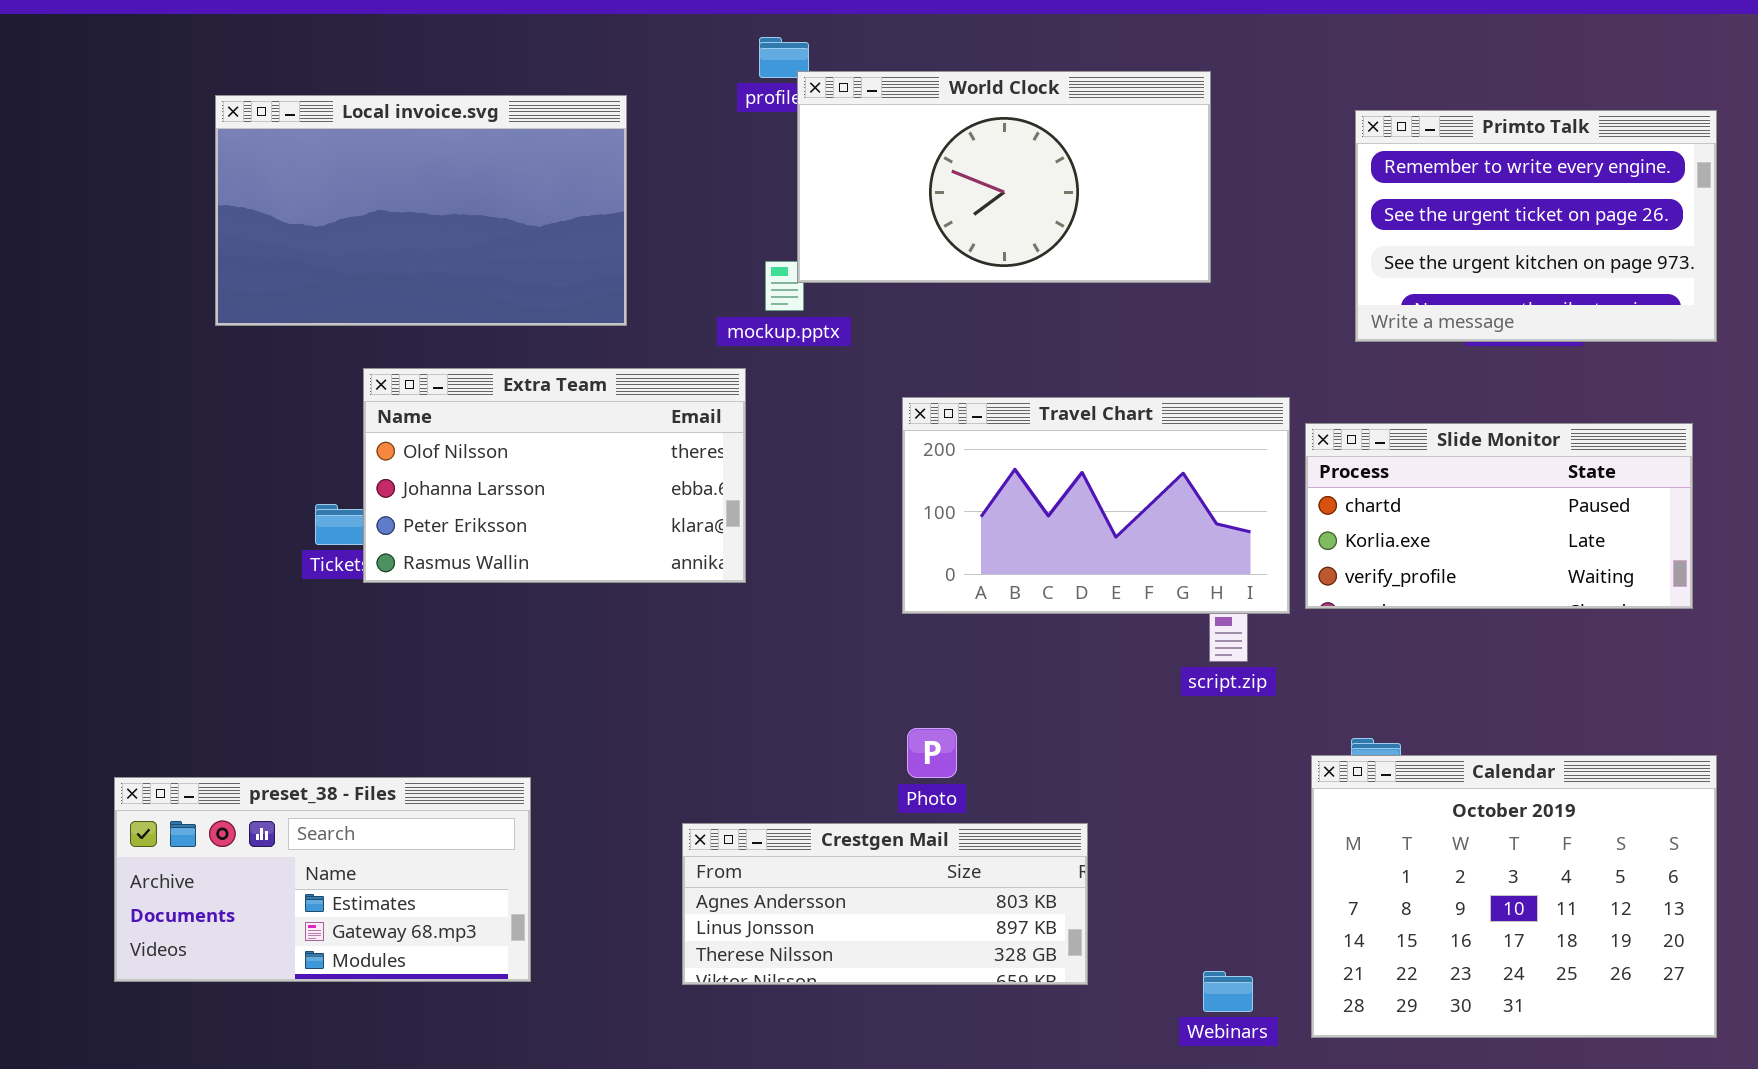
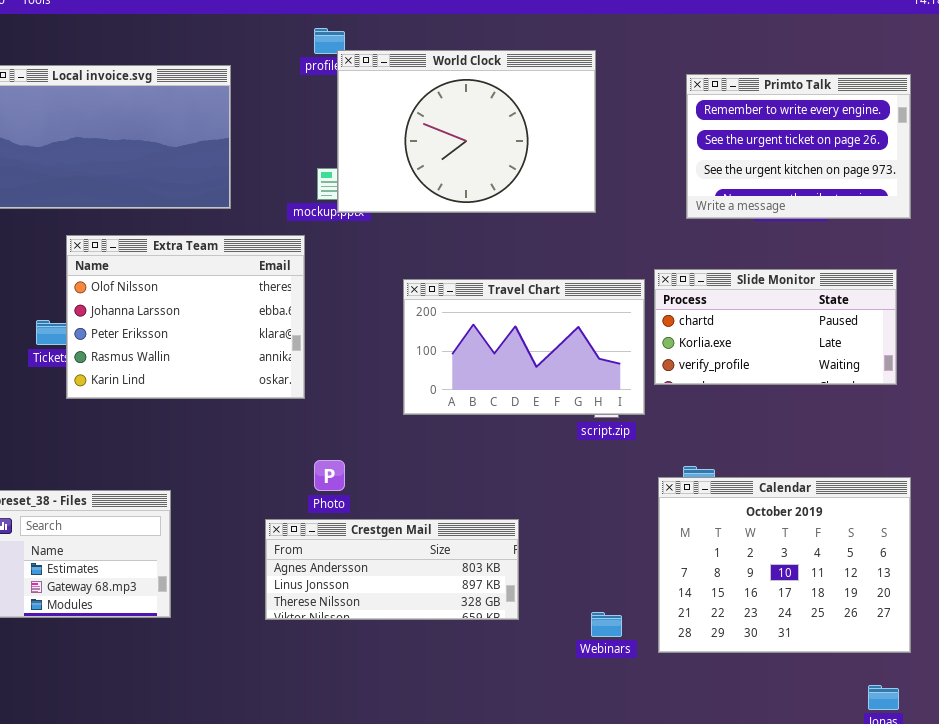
World Clock: [797,71,1211,283] -> [337,50,596,213], resized
Extra Team: [363,368,746,583] -> [66,235,305,399], resized
Travel Chart: [902,397,1290,614] -> [403,279,645,415], moved
Photo: [907,728,957,778] -> [314,460,345,491], moved

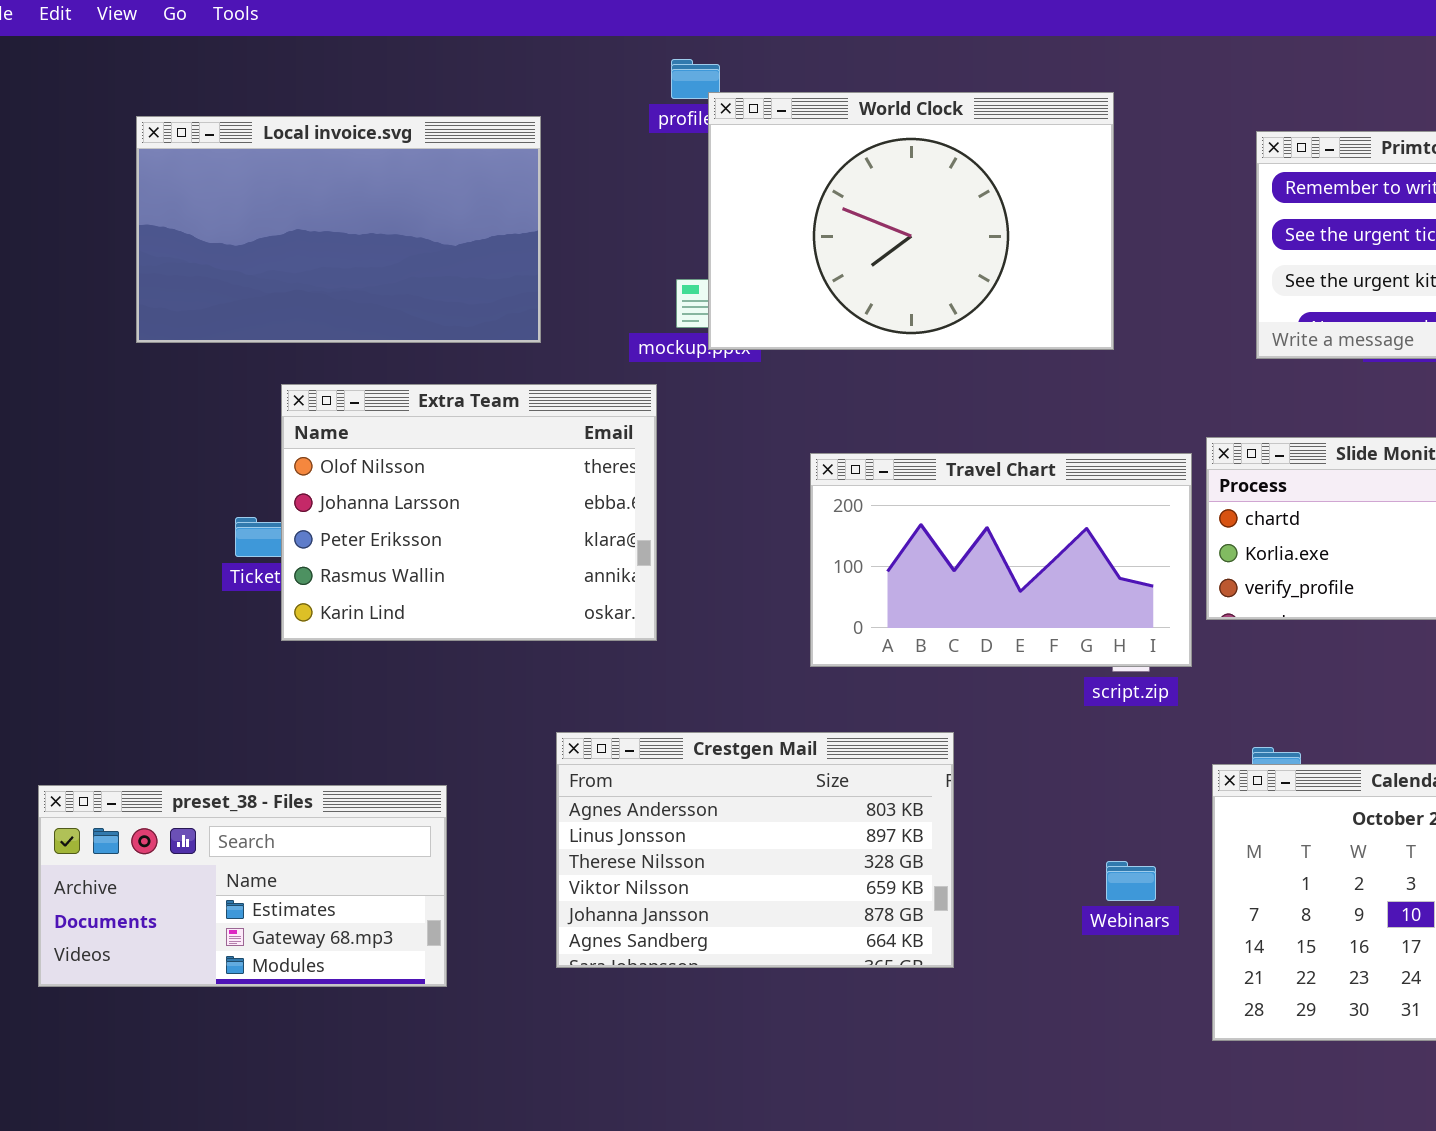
Crestgen Mail: [265,519,519,620] -> [556,732,954,968], moved, resized
Webinars: [591,612,622,637] -> [1106,861,1156,901], moved

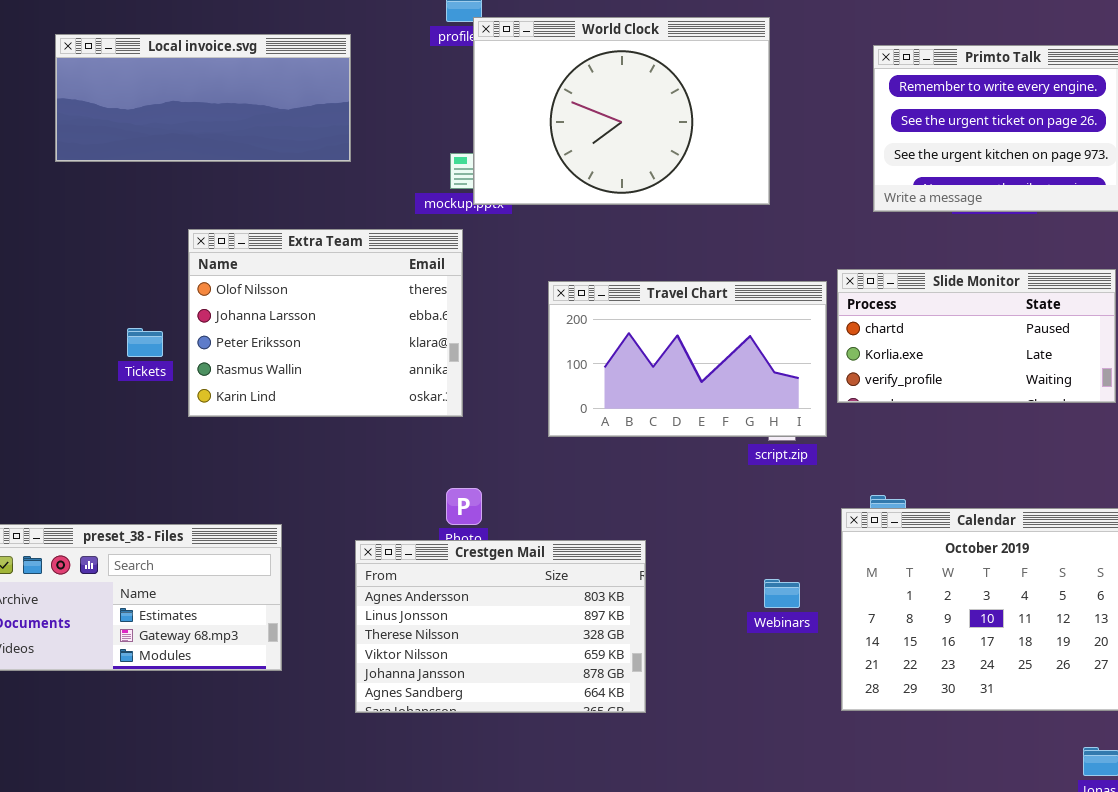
Local invoice.svg: [136,116,541,343] -> [55,34,351,162], resized
Extra Team: [281,384,657,641] -> [188,229,463,417], moved
Crestgen Mail: [556,732,954,968] -> [355,540,646,713], moved

